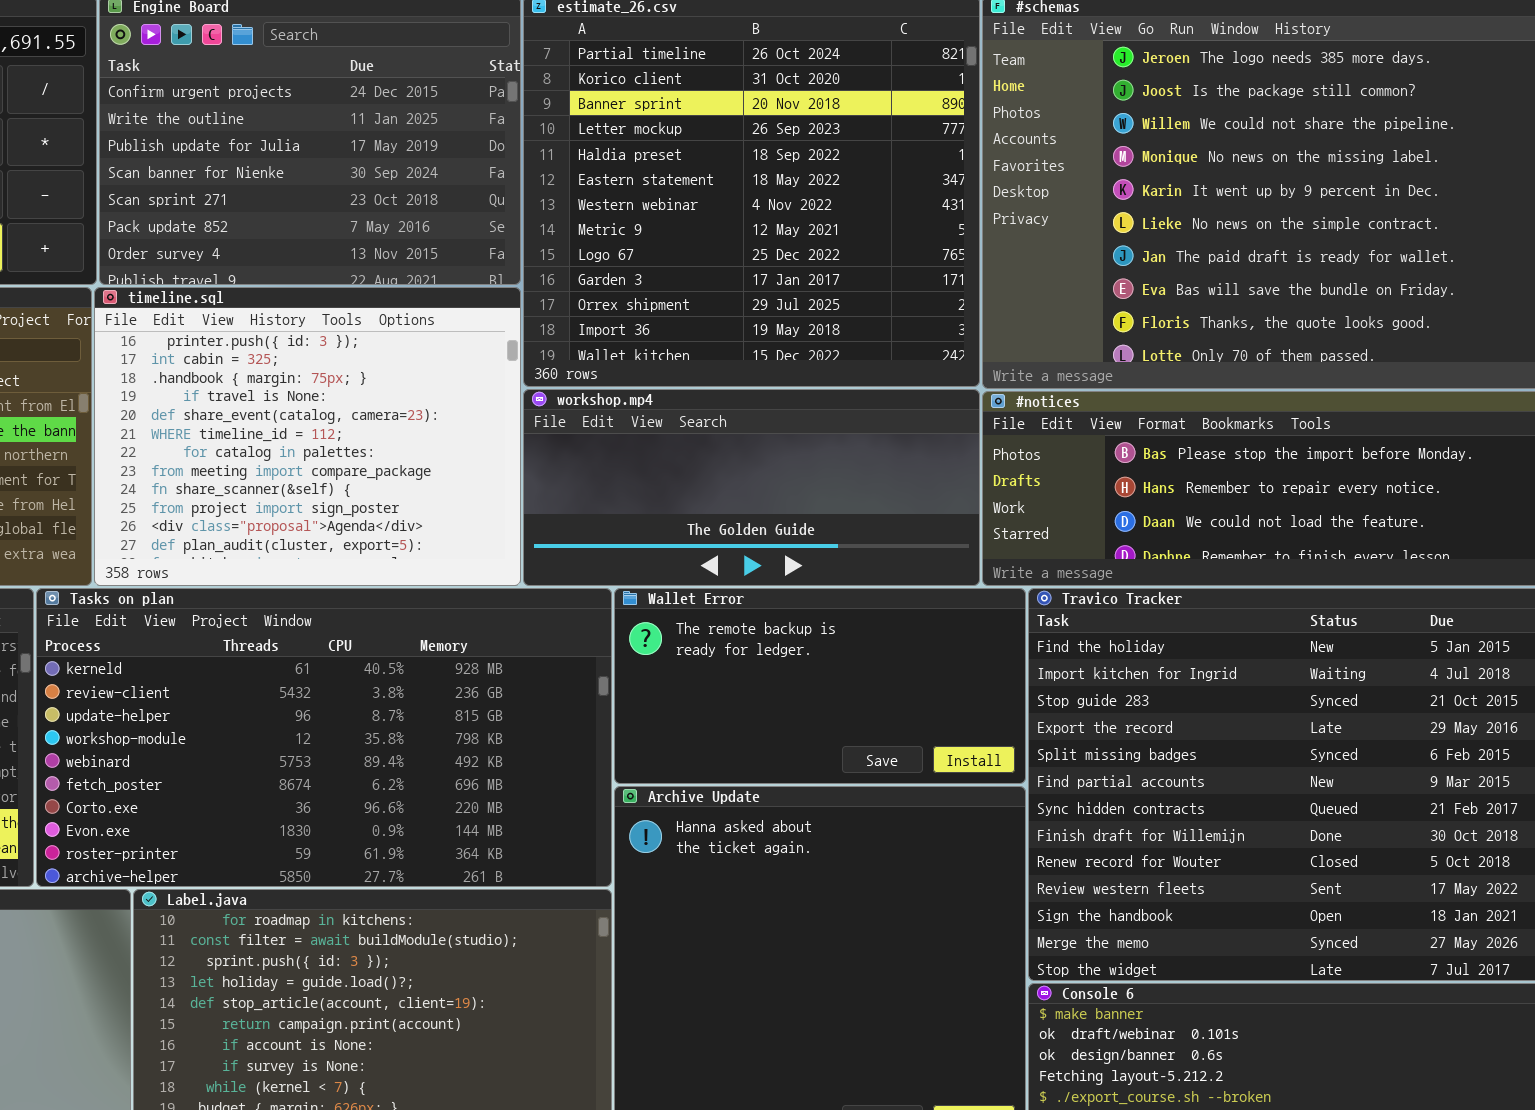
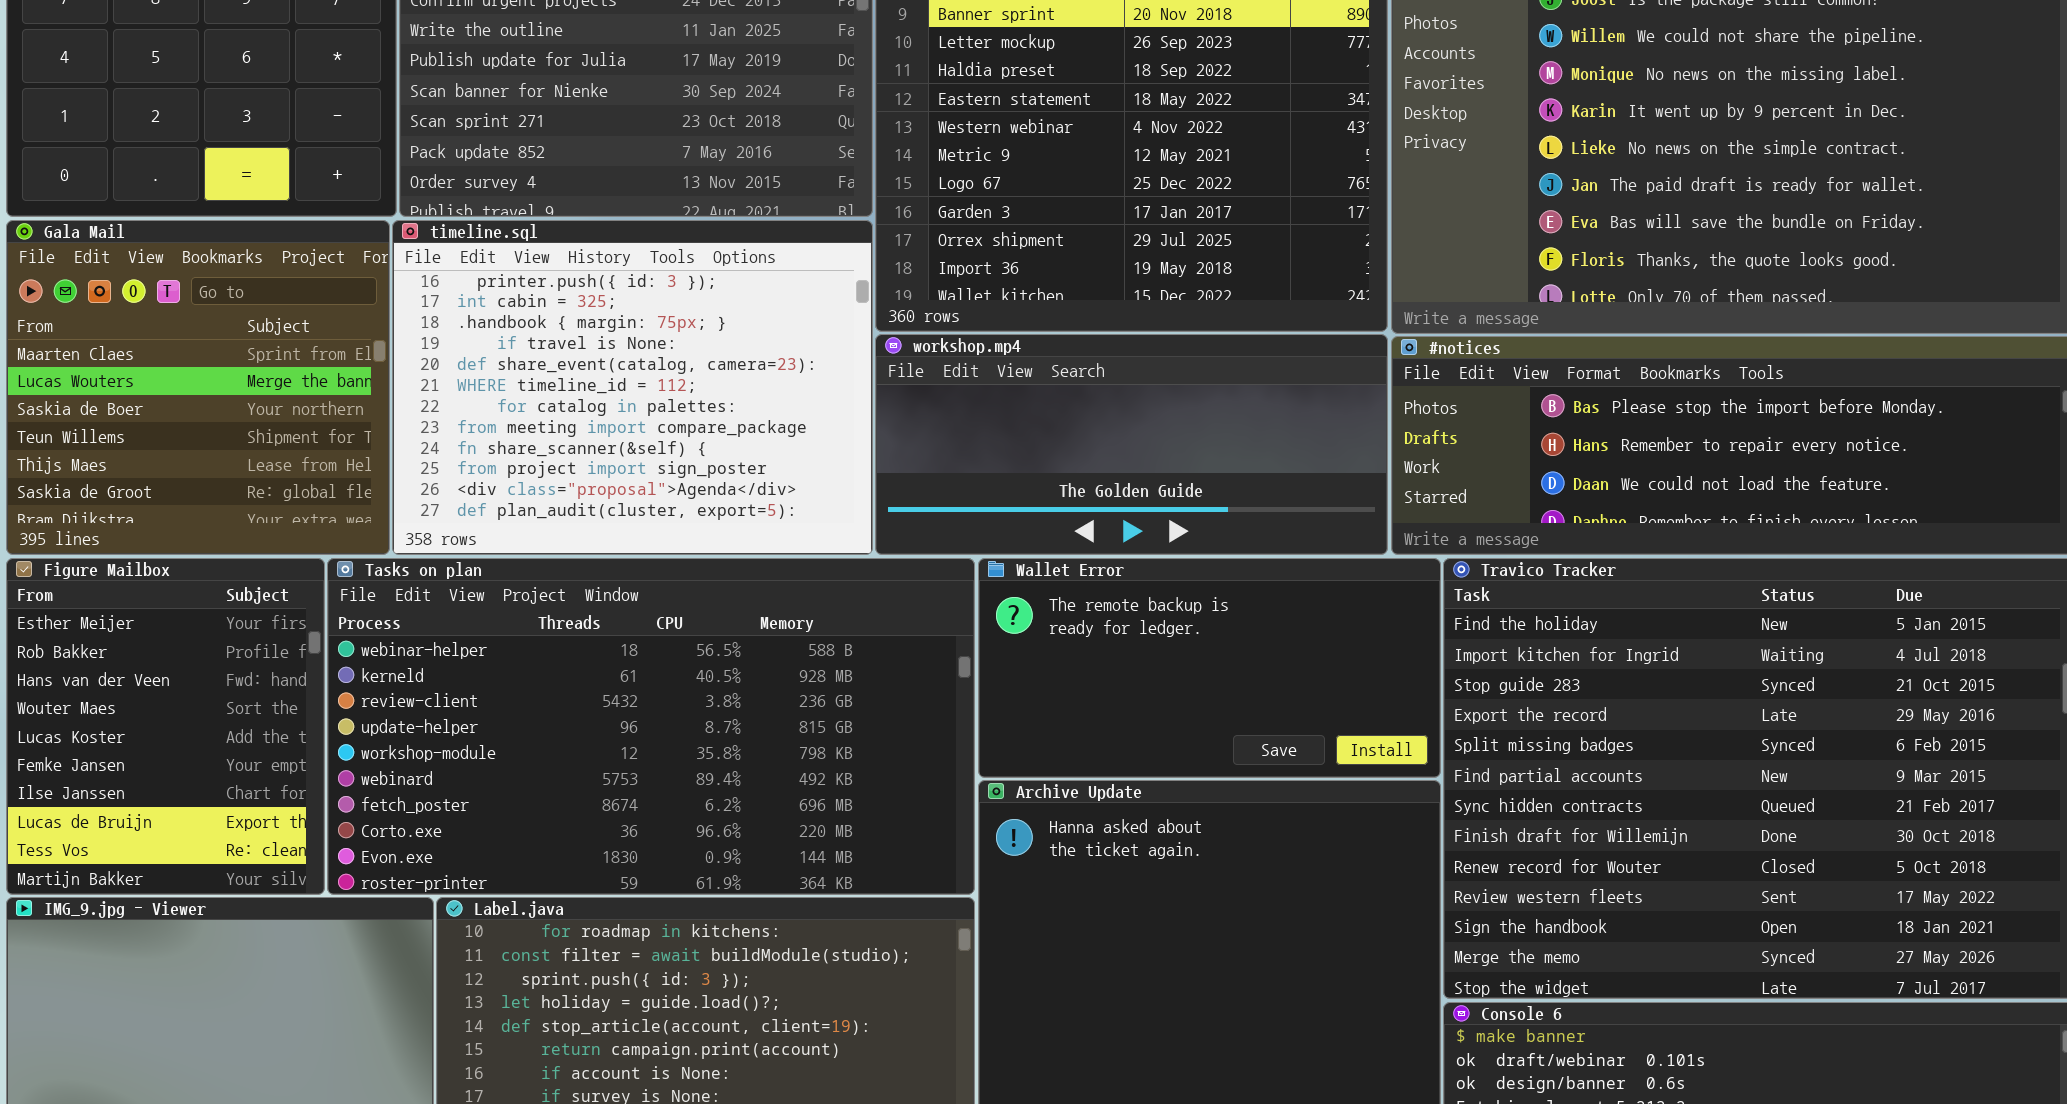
Tasks on plan: [36,588,612,887] -> [327,558,975,895], scrolled up 1 row

